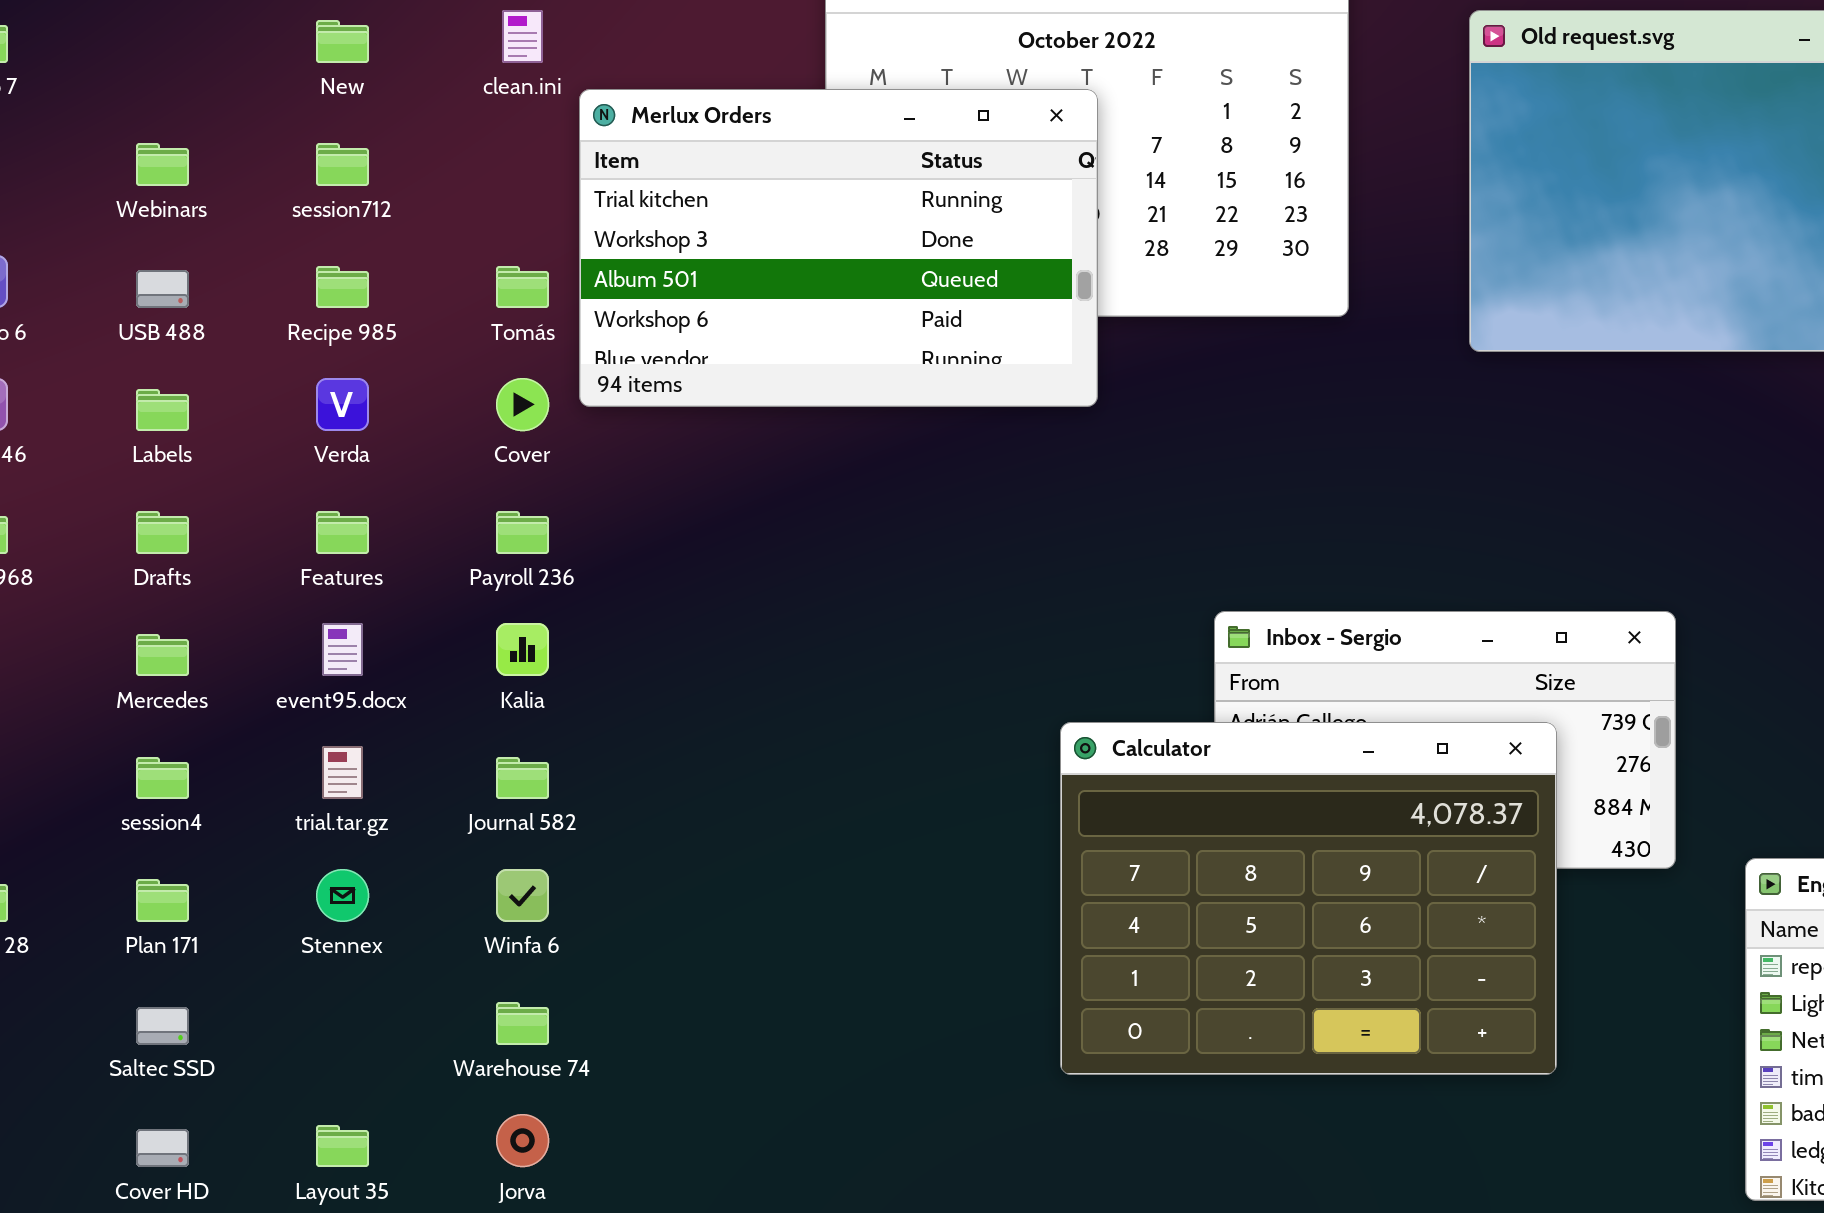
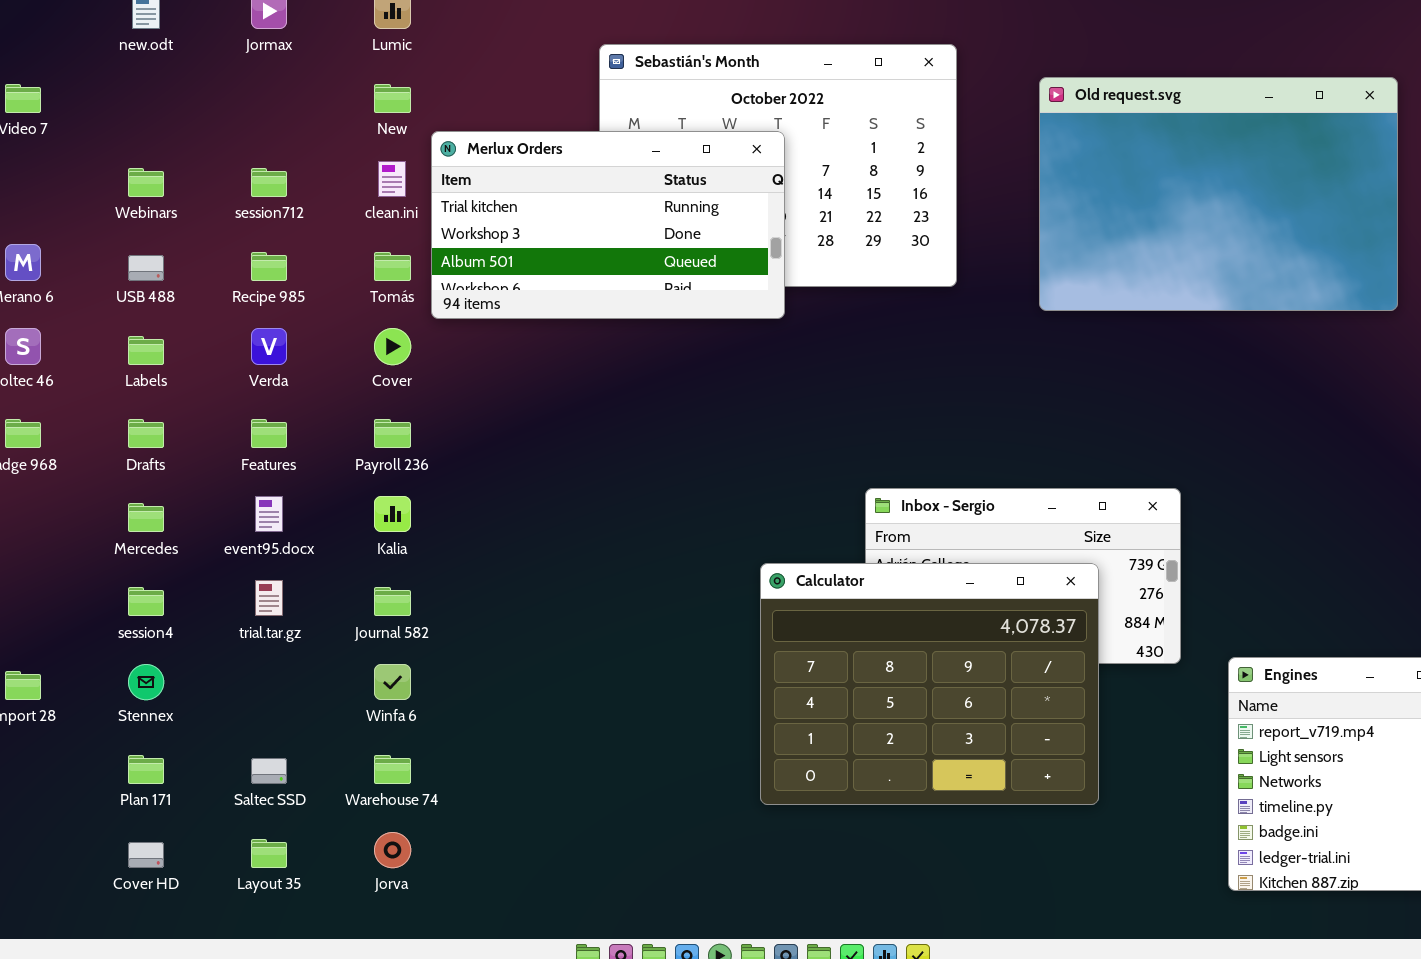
clean.ini: [502,10,543,63] -> [378,161,406,197], moved
New: [316,20,369,63] -> [374,84,411,113], moved
Merlux Orders: [579,89,1098,407] -> [431,131,785,319], resized
Stennex: [316,869,369,922] -> [128,664,164,700], moved
Plan 171: [136,879,189,922] -> [128,755,164,784], moved
Saltec SSD: [136,1007,189,1045] -> [251,758,287,784], moved

